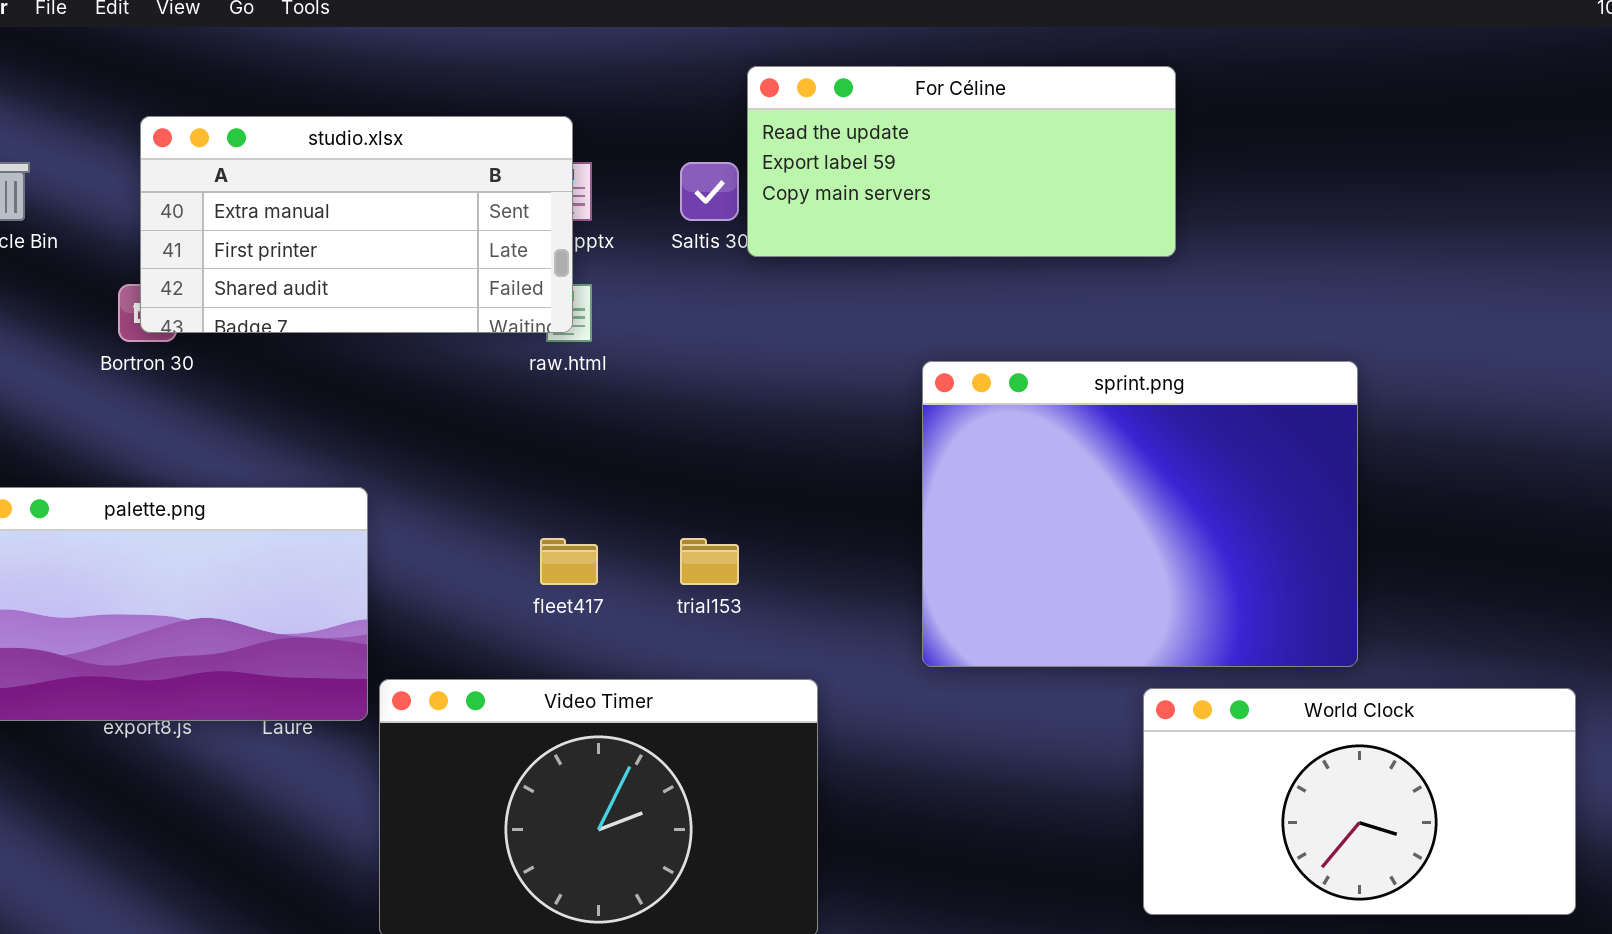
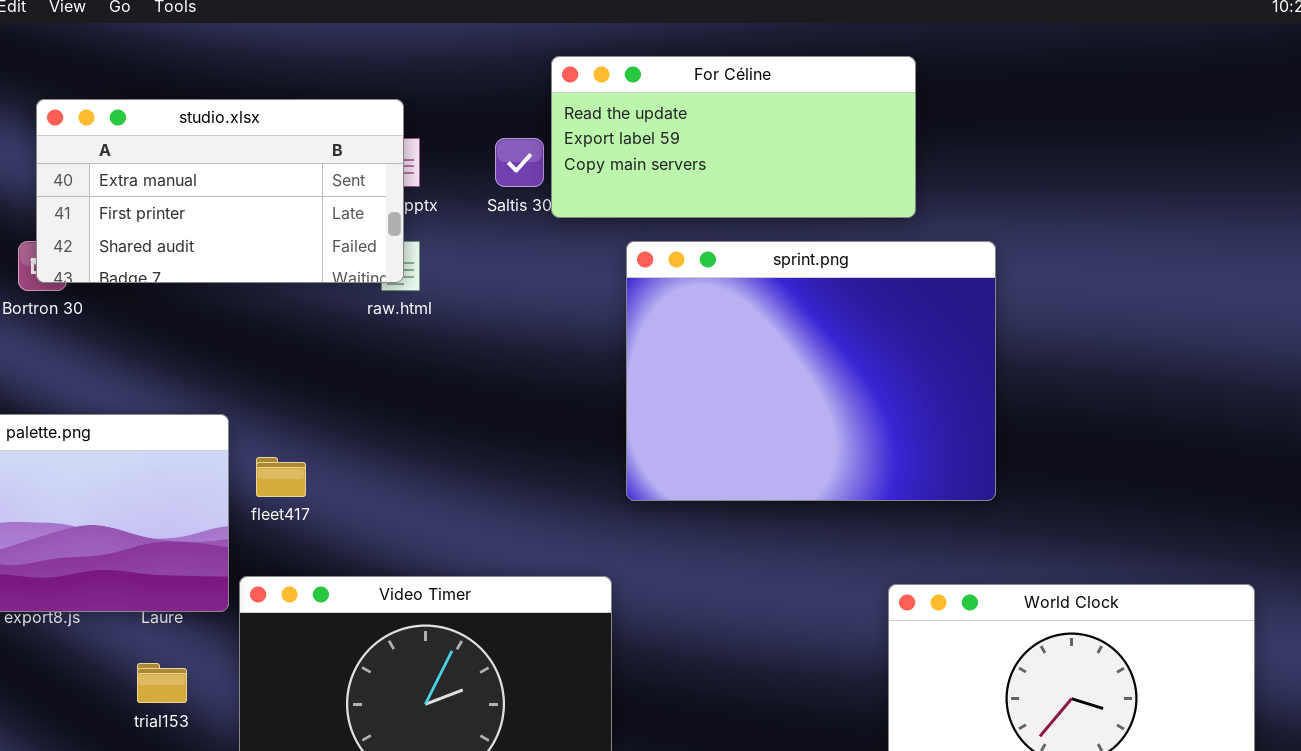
sprint.png: [922,361,1358,667] -> [626,241,996,501], moved
fleet417: [540,538,598,585] -> [256,457,306,497], moved
trial153: [680,538,739,585] -> [137,663,187,703], moved

